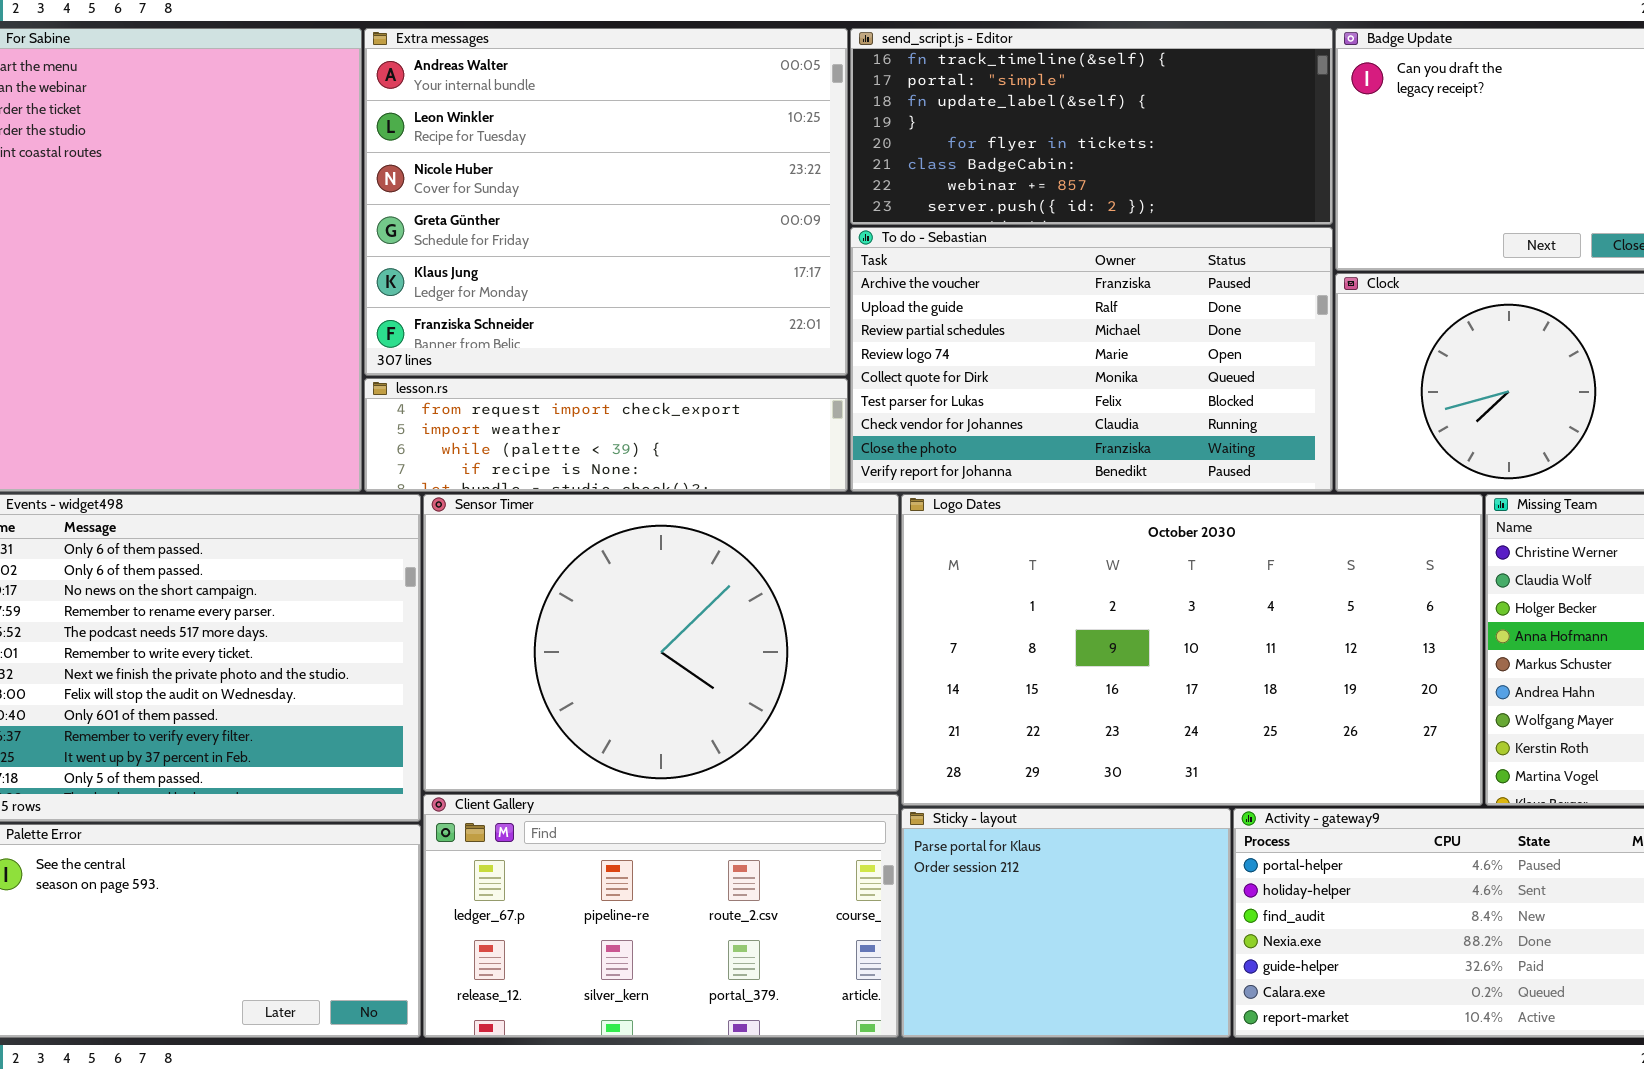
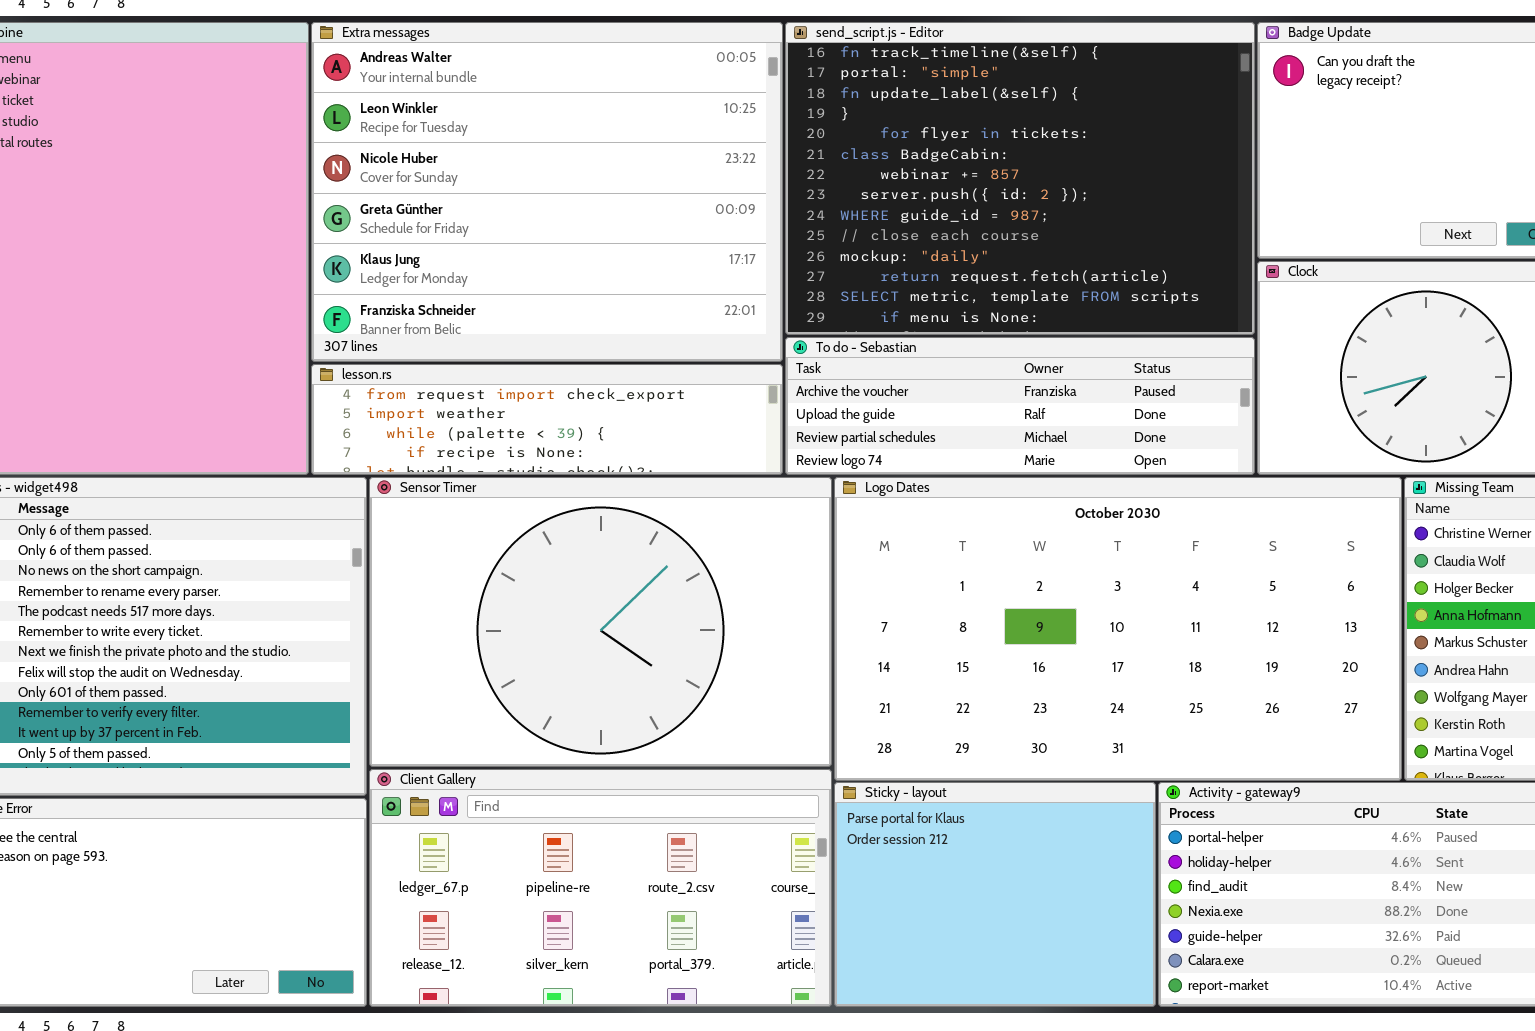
send_script.js - Editor: [850,28,1333,225] -> [785,22,1255,335], resized
To do - Sebastian: [850,227,1333,492] -> [785,337,1255,475], resized

